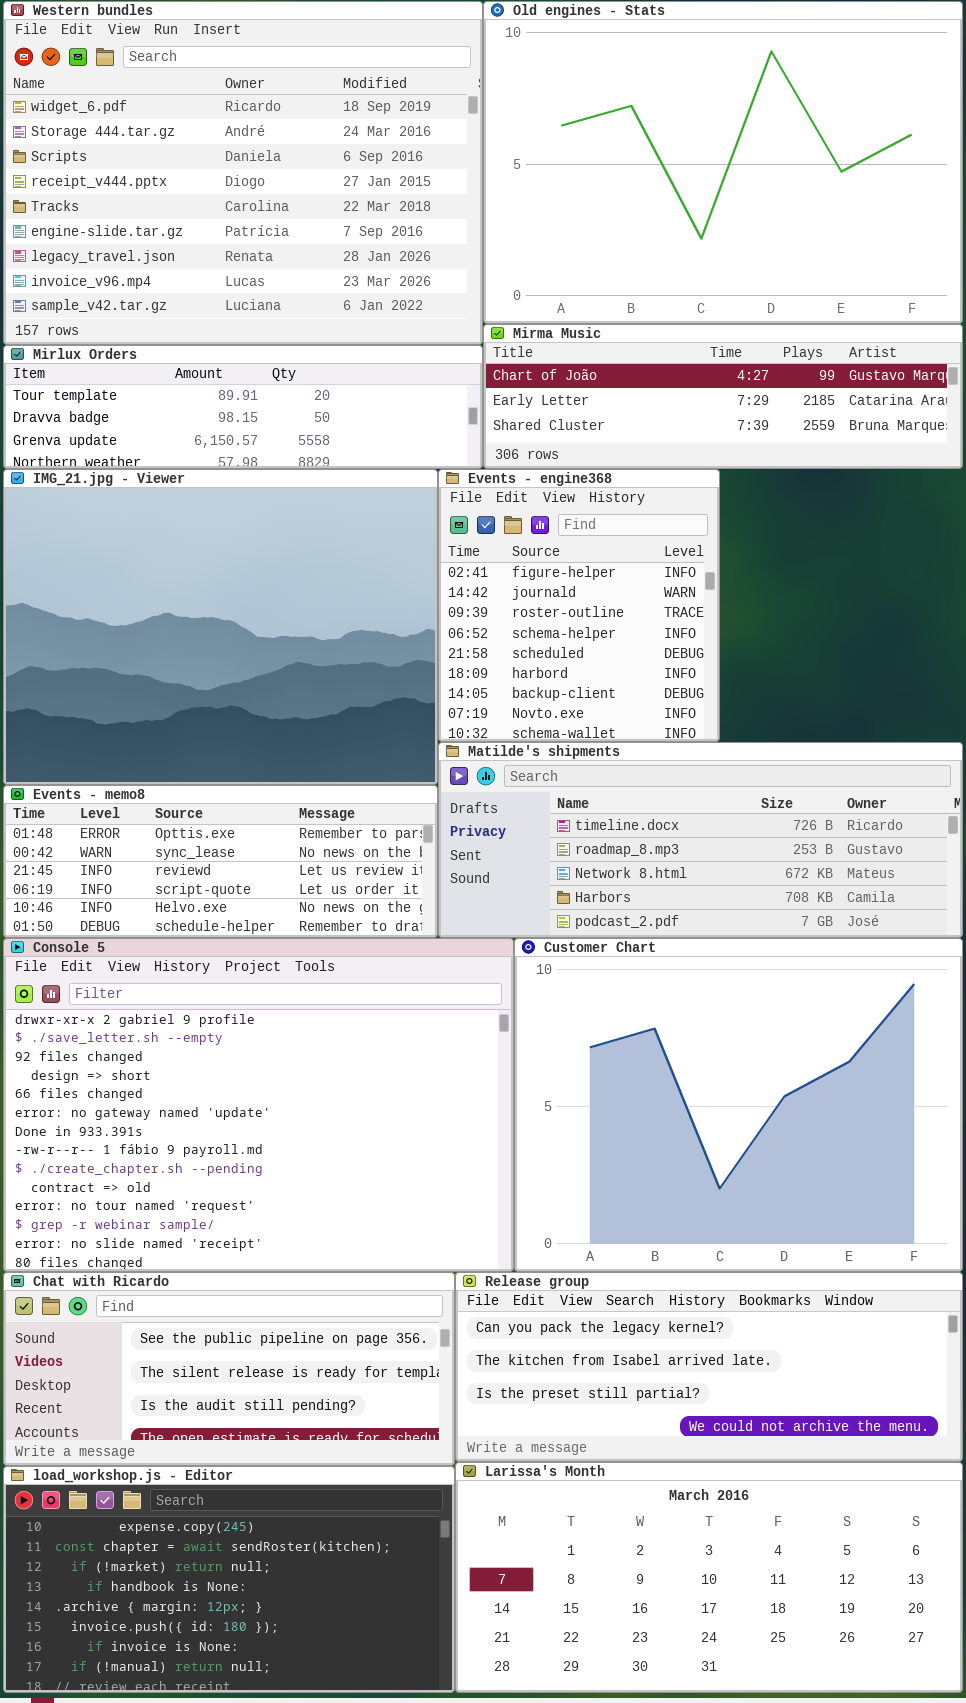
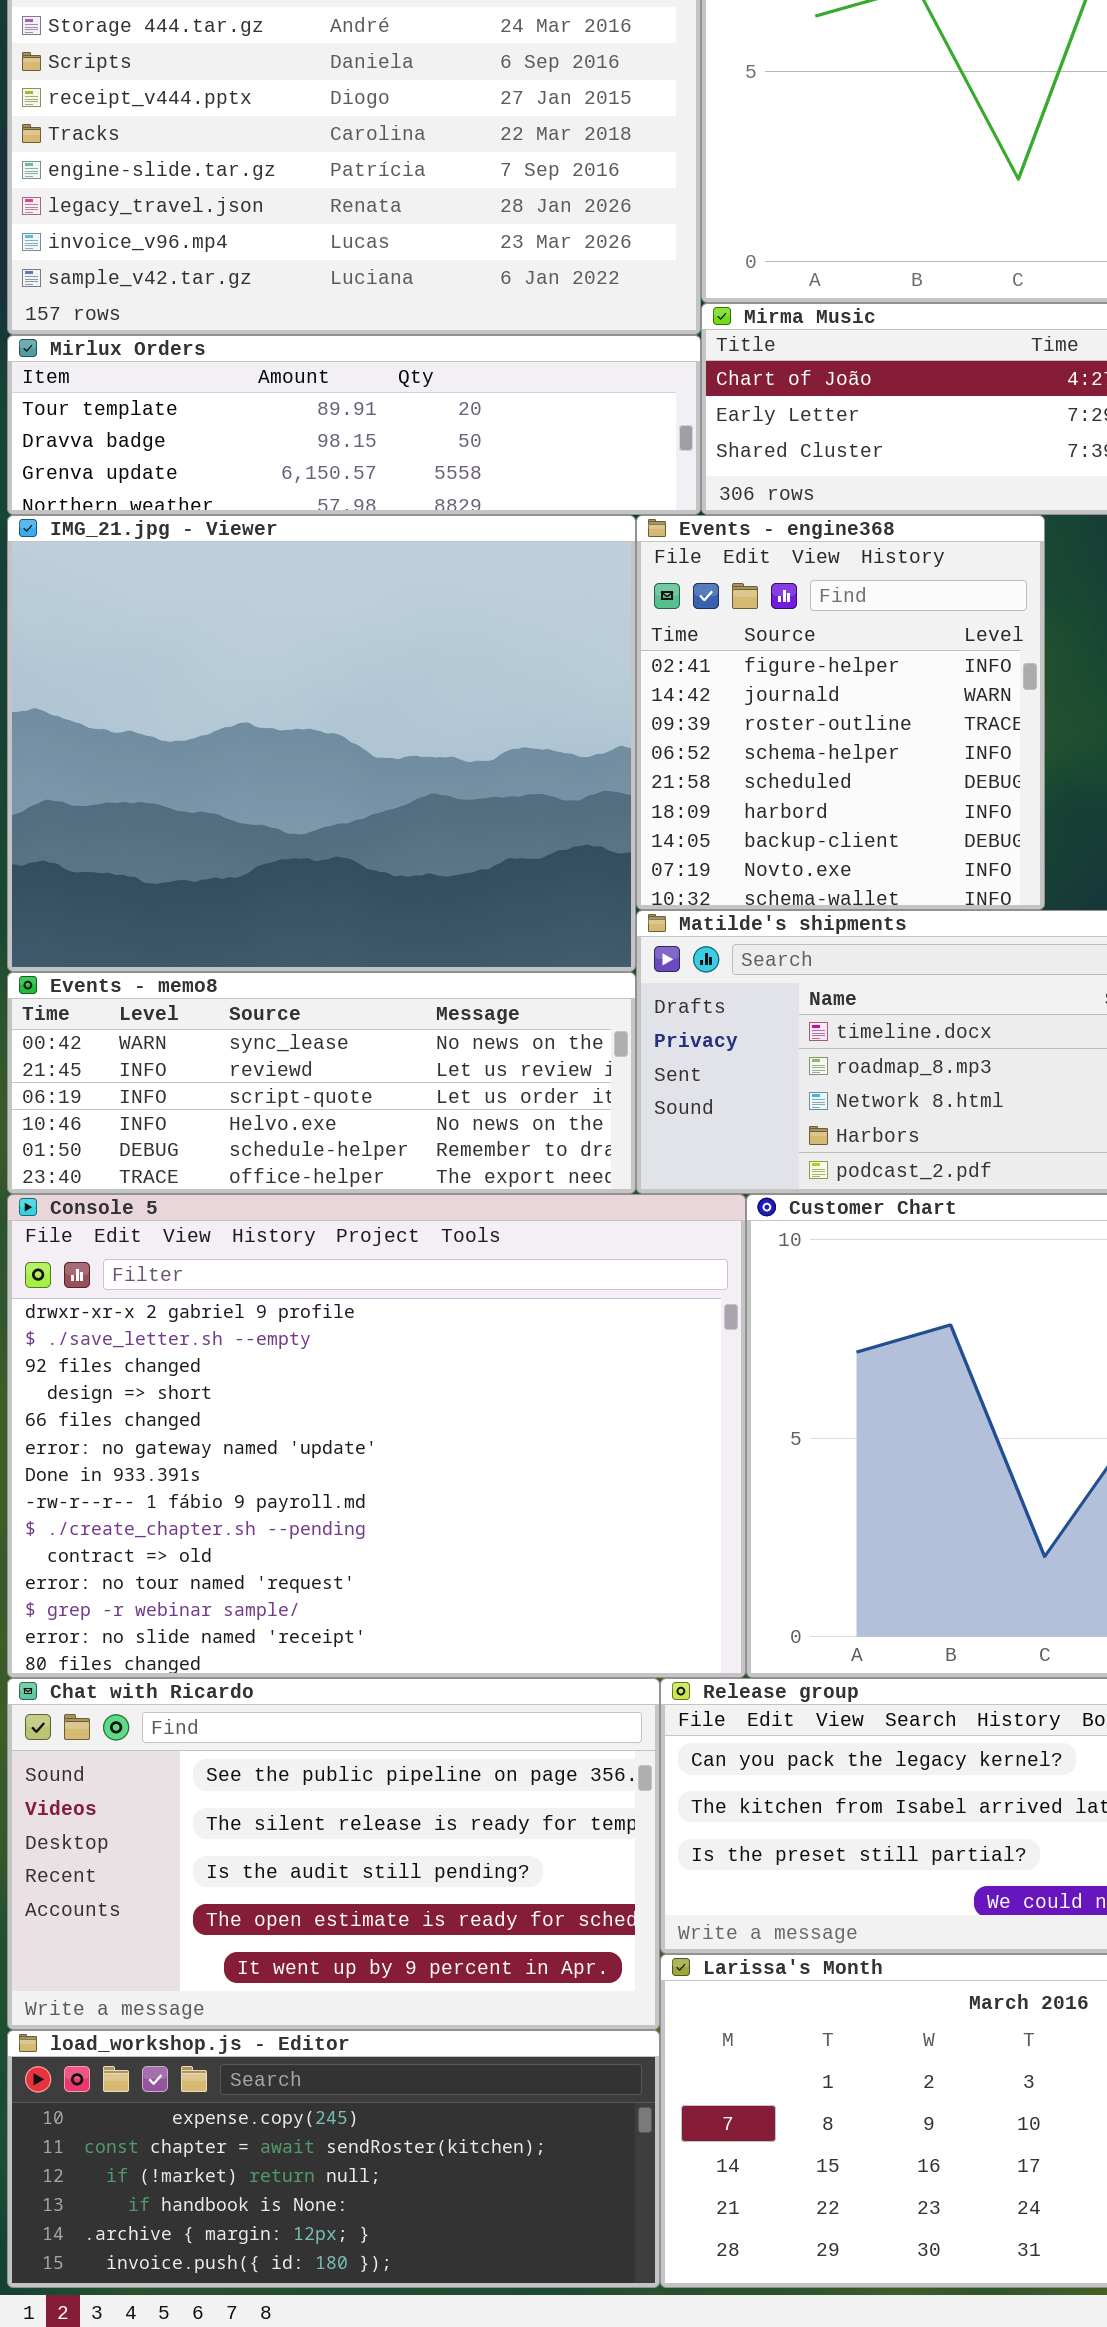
Events - memo8: [3,785,438,938] -> [7,972,636,1194], scrolled down 1 row
Chat with Ricardo: [3,1272,455,1466] -> [7,1678,660,2030], resized
load_workshop.js - Editor: [3,1466,455,1693] -> [7,2030,660,2288], resized

